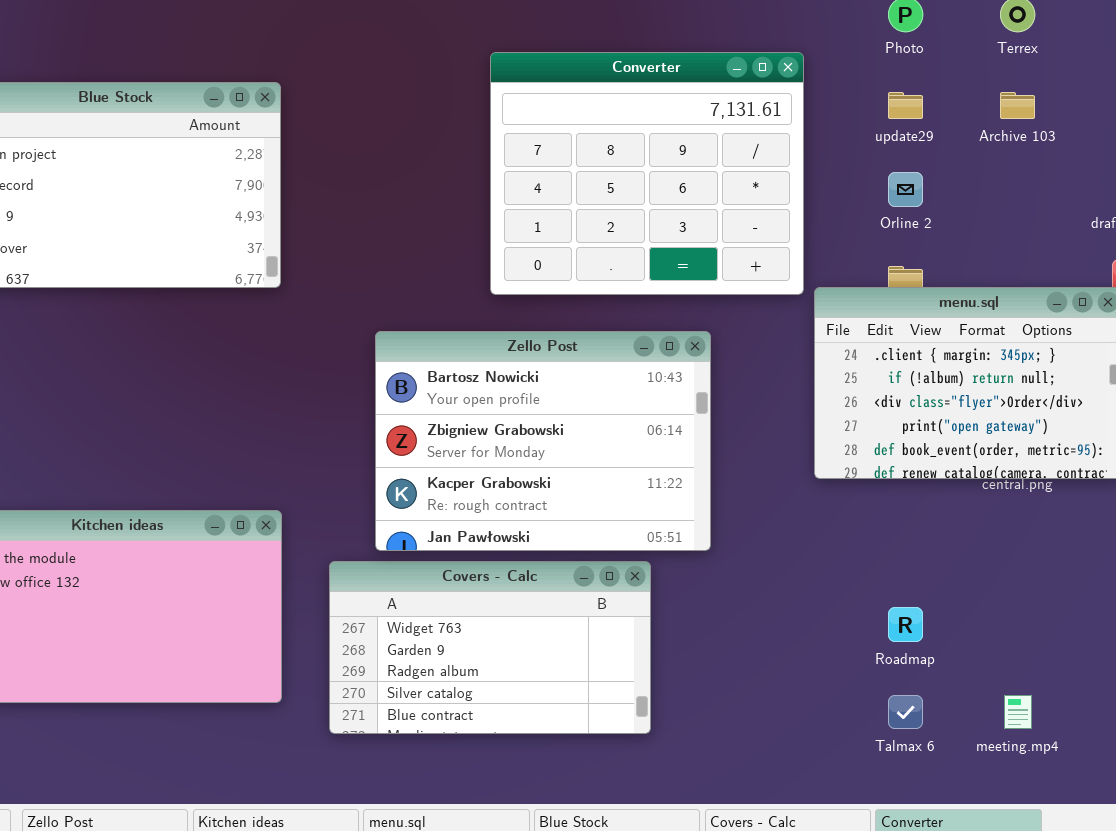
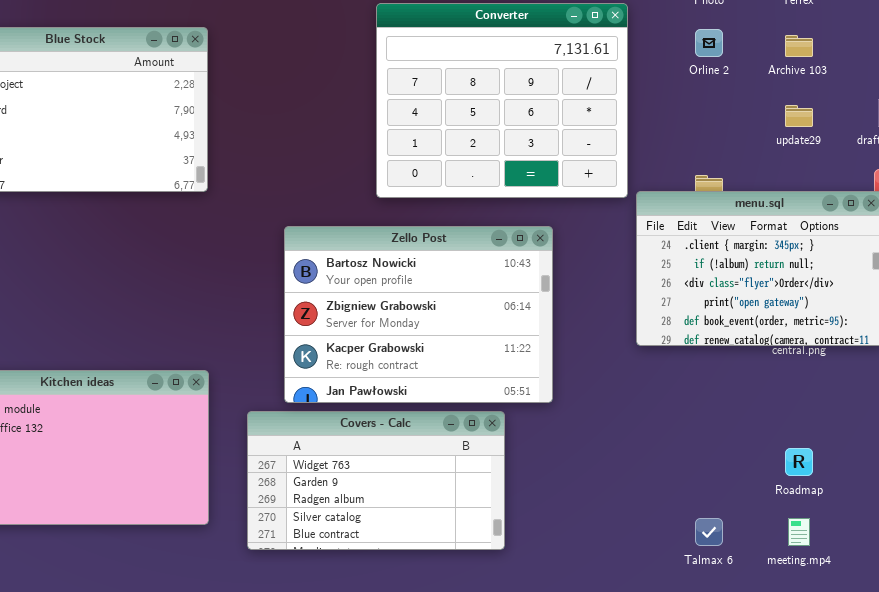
update29: [888,92,923,119] -> [785,105,813,127], moved
Orline 2: [888,172,923,207] -> [695,29,723,57], moved
Roadmap: [888,607,923,642] -> [785,448,813,476], moved

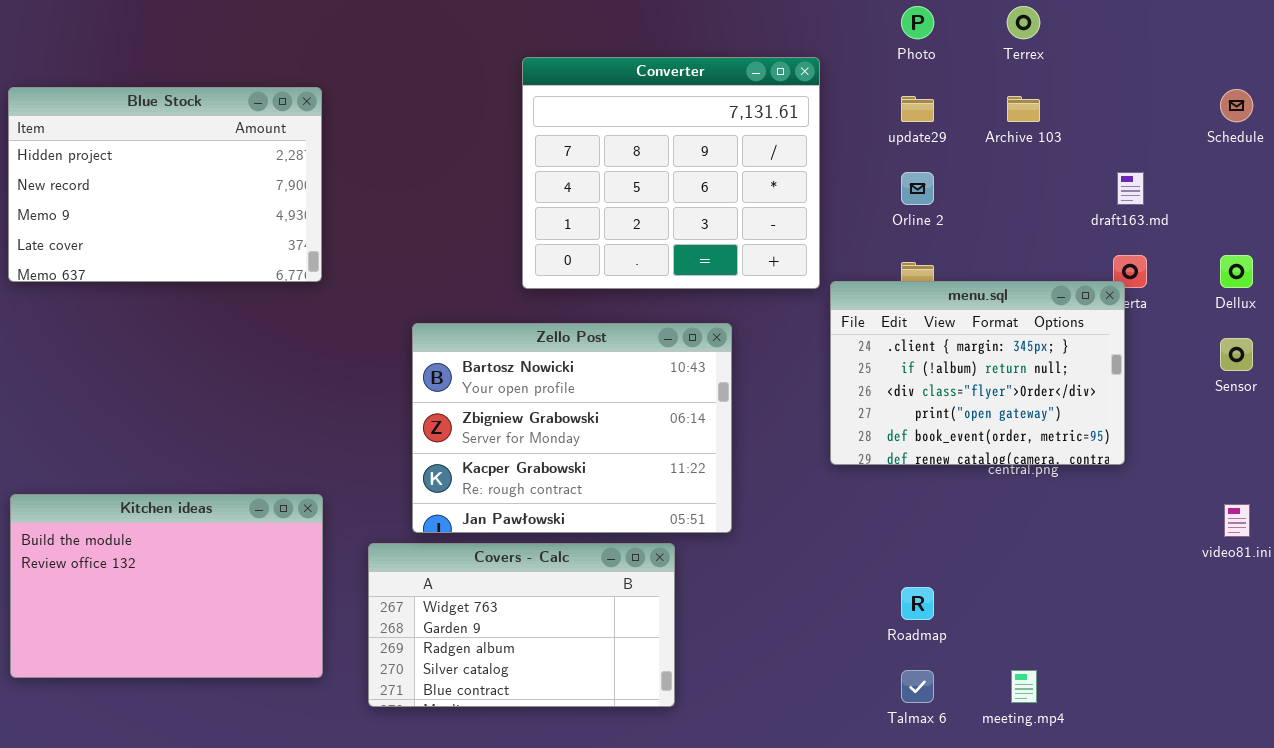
Orline 2: [695,29,723,57] -> [901,172,934,205], moved
update29: [785,105,813,127] -> [901,96,934,122], moved
Roadmap: [785,448,813,476] -> [901,587,934,620], moved

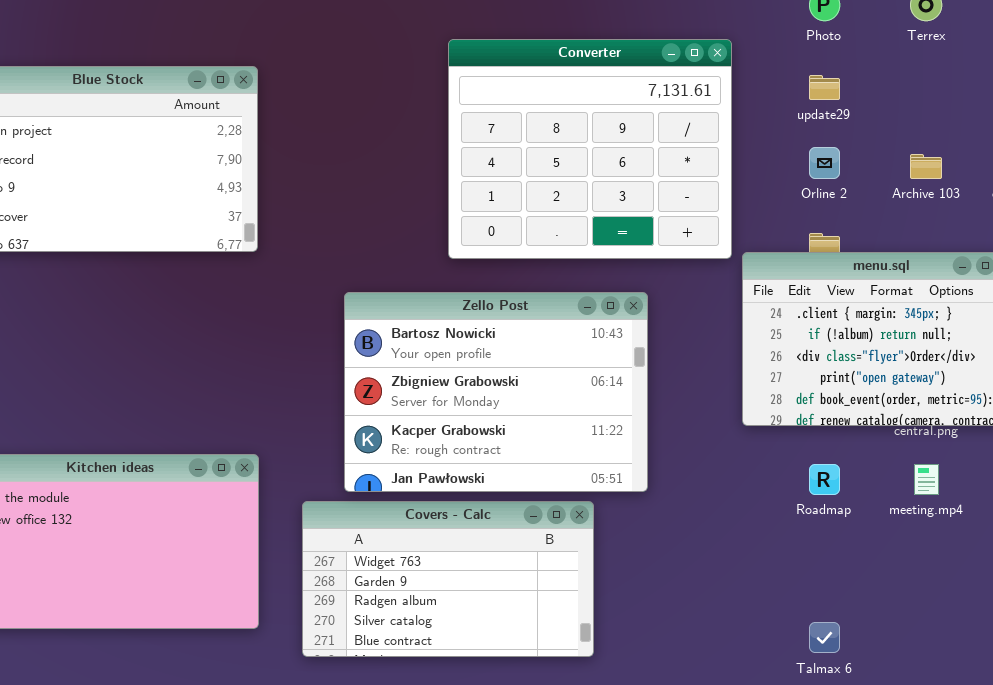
Archive 103: [1007,96,1040,122] -> [910,154,942,179], moved
Roadmap: [901,587,934,620] -> [809,464,840,495], moved
meeting.mp4: [1011,670,1037,703] -> [914,464,939,495], moved

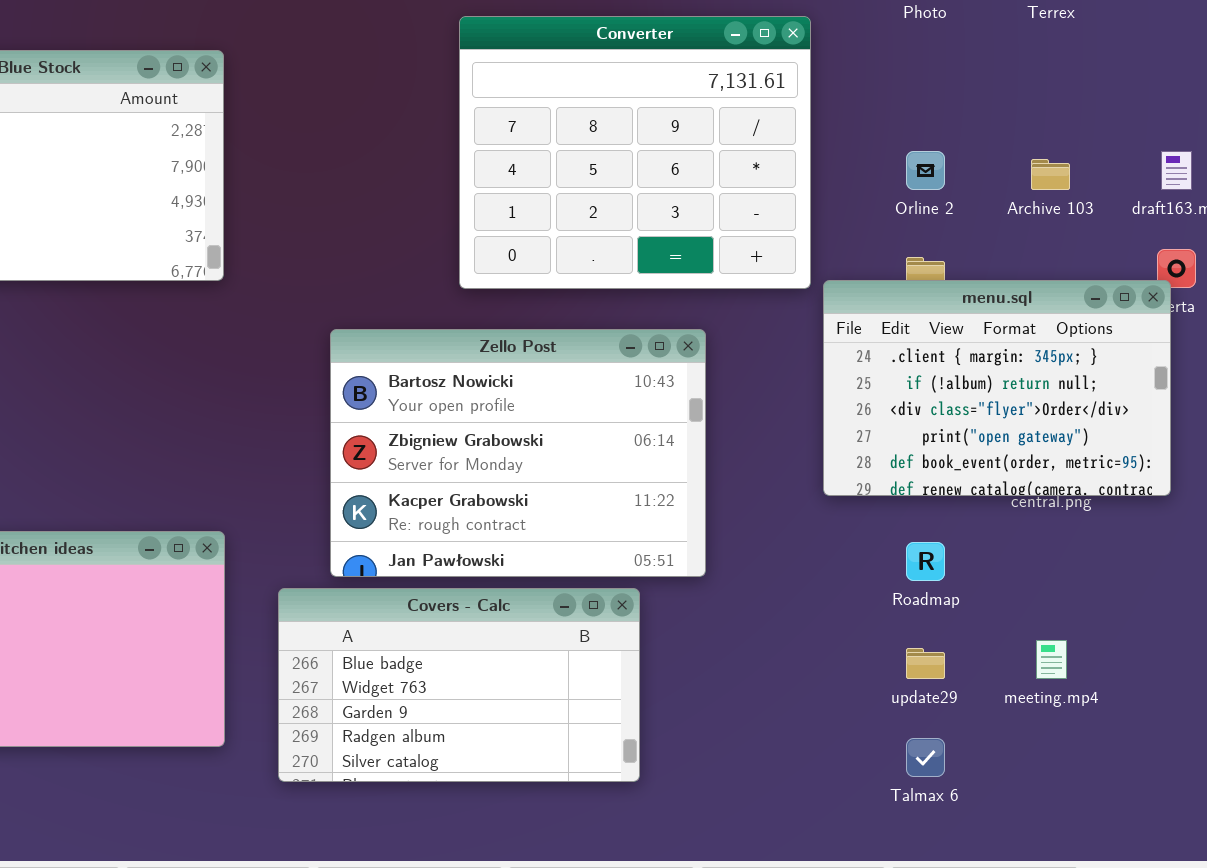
update29: [809,75,840,100] -> [906,648,945,679], moved
meeting.mp4: [914,464,939,495] -> [1036,640,1067,679], moved
Covers - Calc: [302,501,594,657] -> [278,588,640,782], scrolled up 1 row

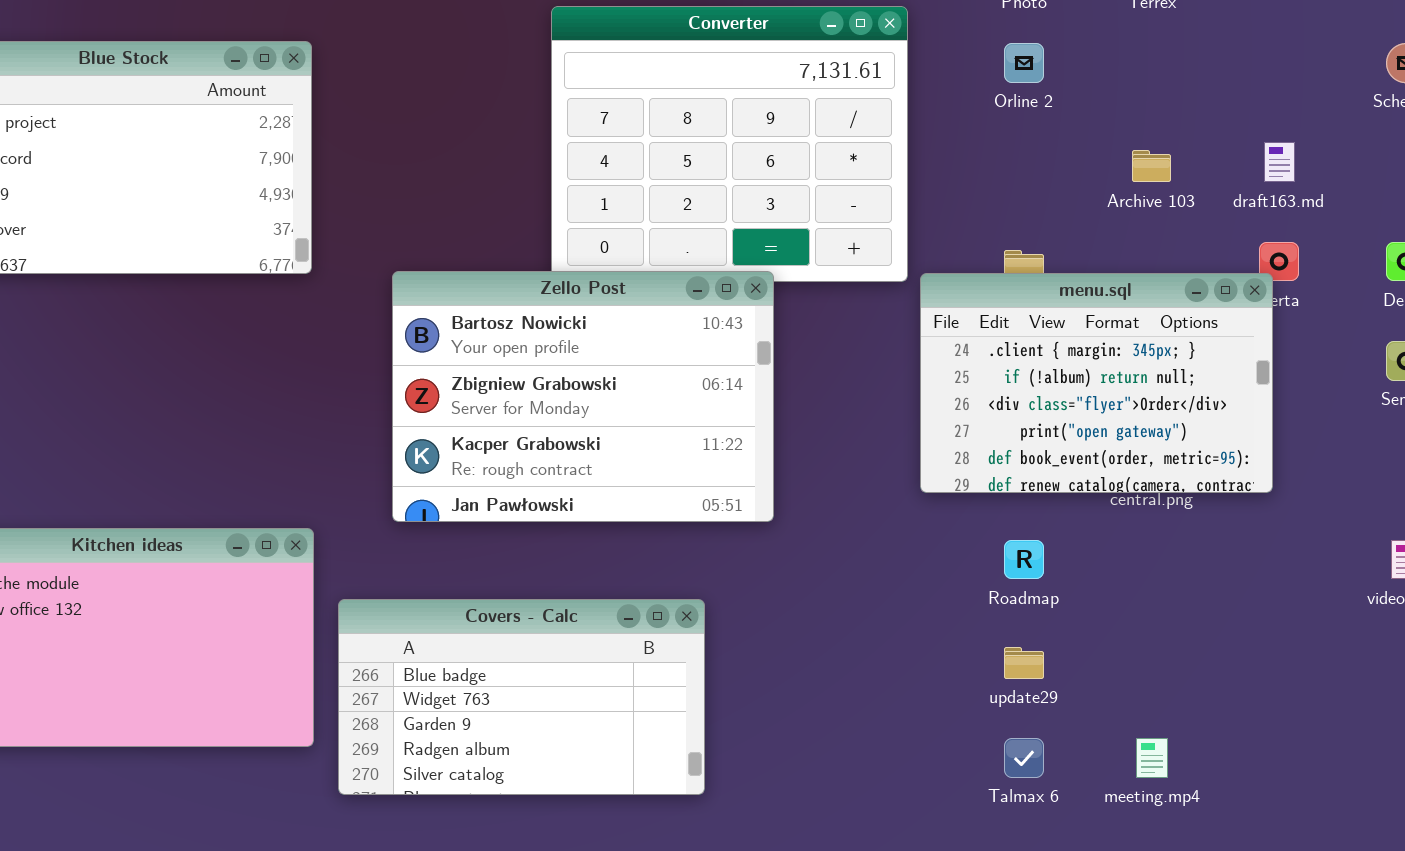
Orline 2: [906,151,945,190] -> [1004,43,1044,83], moved
Zello Post: [330,329,706,577] -> [392,271,774,522], moved
Covers - Calc: [278,588,640,782] -> [338,599,705,795], moved
meeting.mp4: [1036,640,1067,679] -> [1136,738,1168,778], moved

